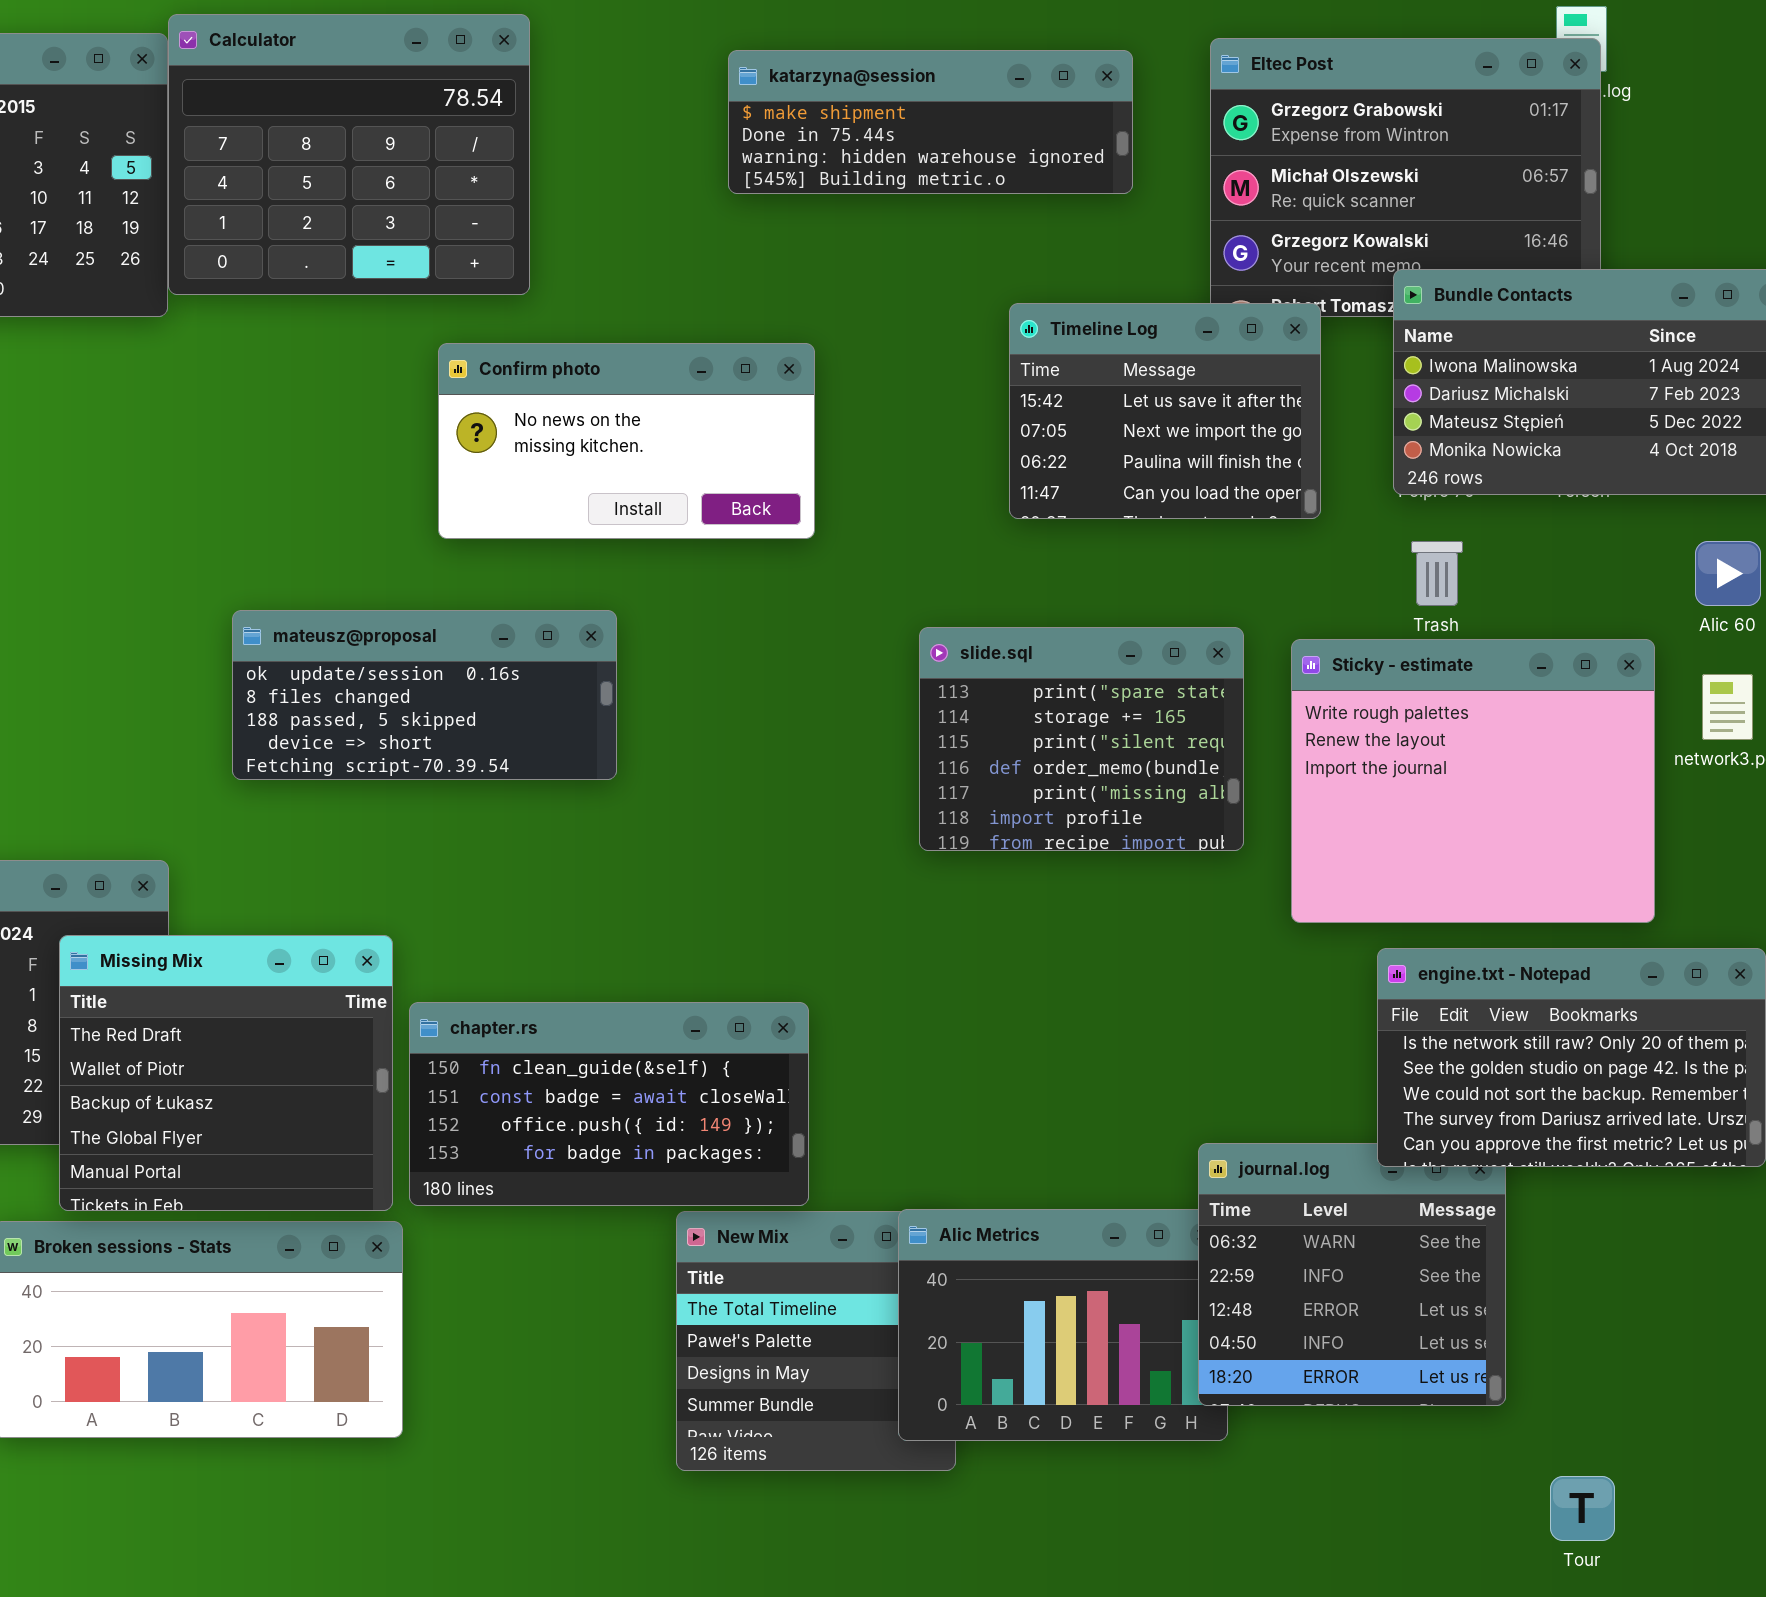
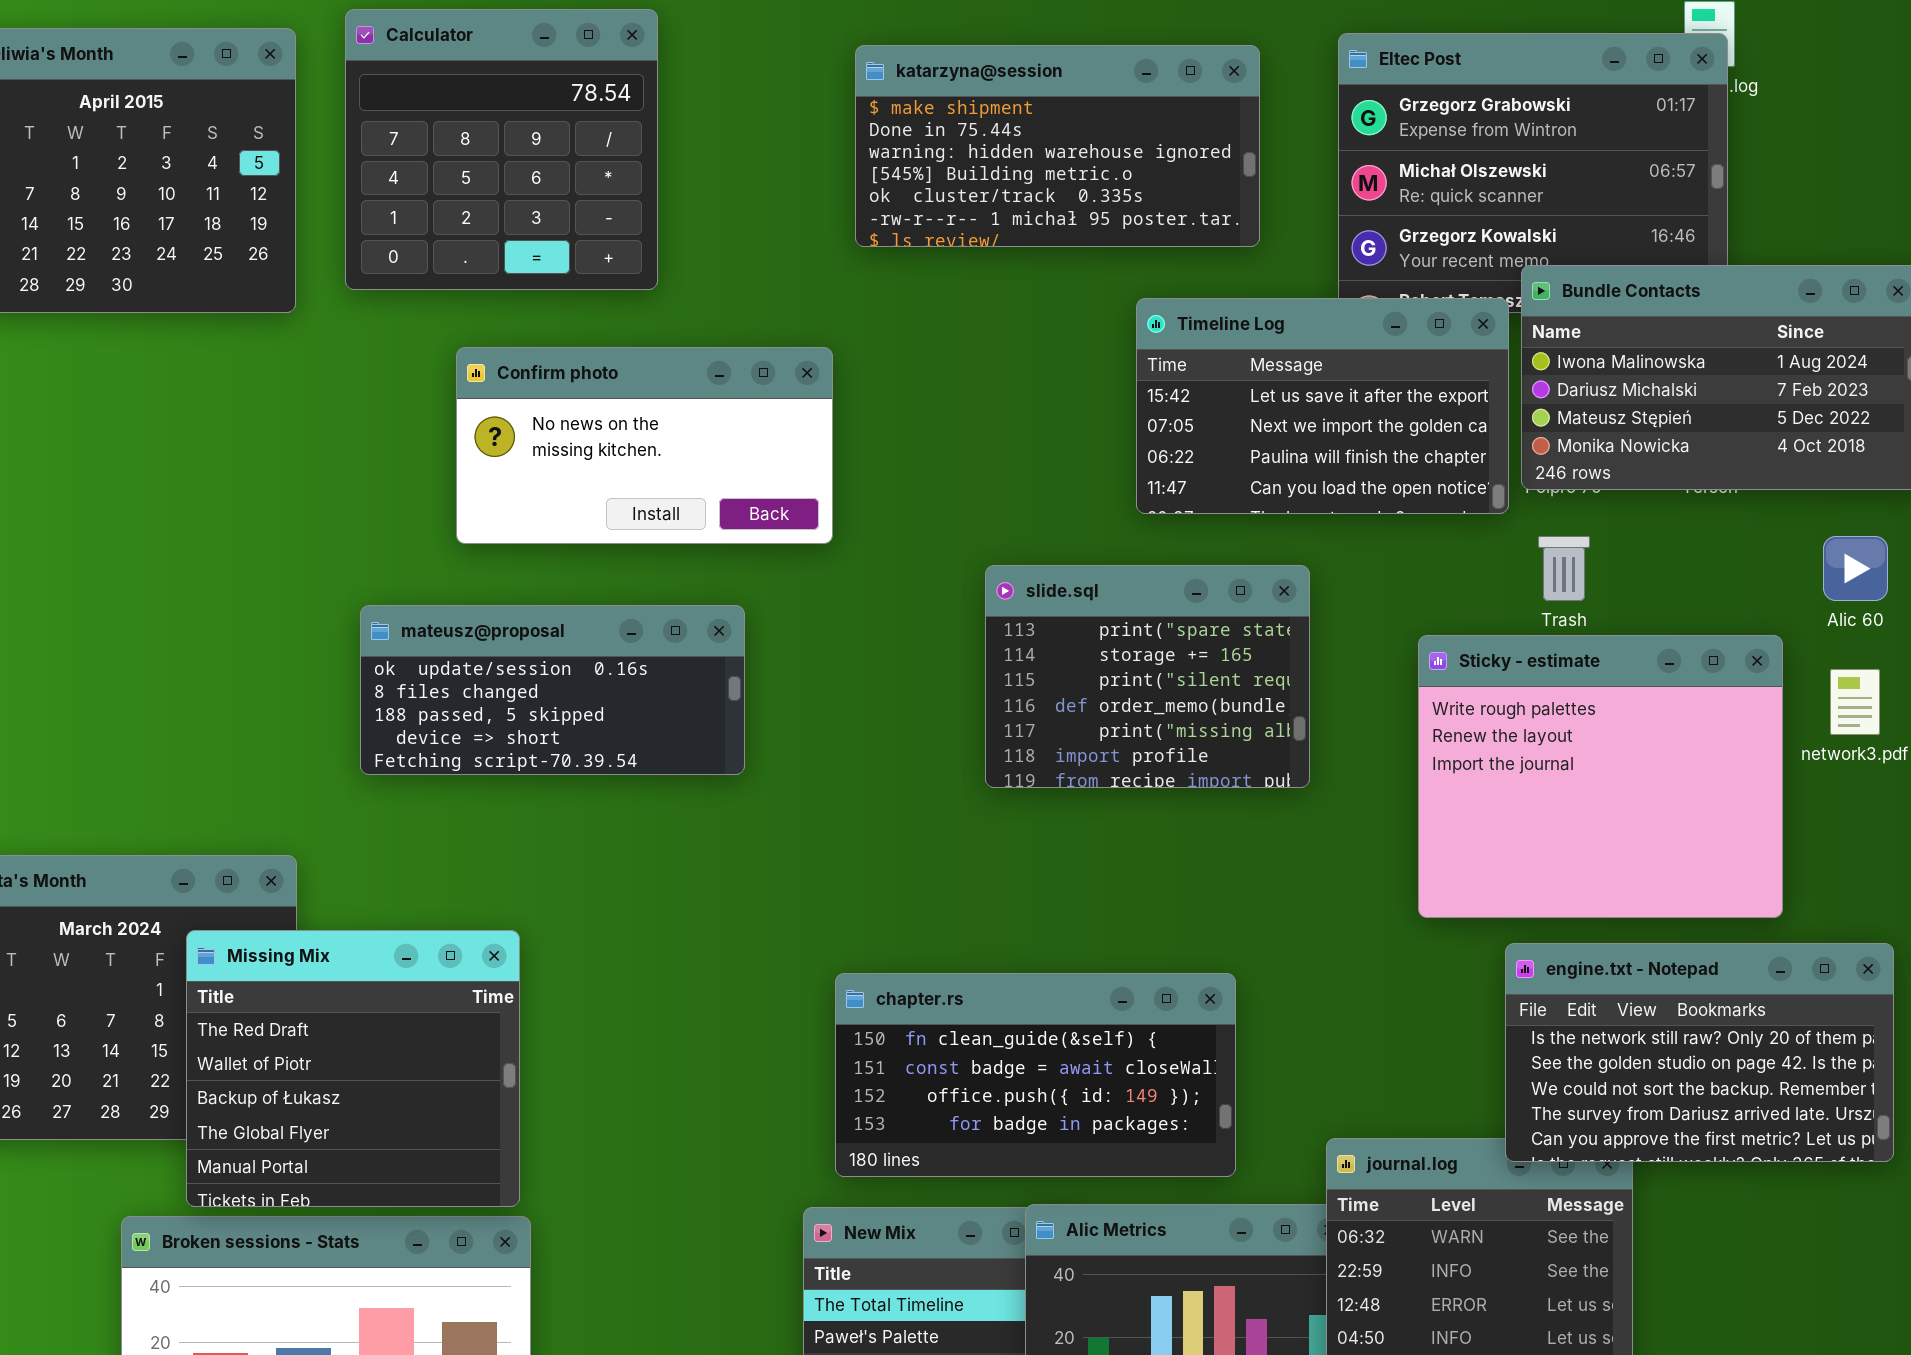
Calculator: [168,14,530,295] -> [345,9,658,290], resized
katarzyna@session: [728,50,1133,194] -> [855,45,1260,247], resized
Timeline Log: [1009,303,1321,519] -> [1136,298,1509,514], resized
Confirm photo: [438,343,815,539] -> [456,347,833,544], moved
slide.sql: [919,627,1244,851] -> [985,565,1310,788], moved
chapter.rs: [409,1002,809,1206] -> [835,973,1236,1177], moved

